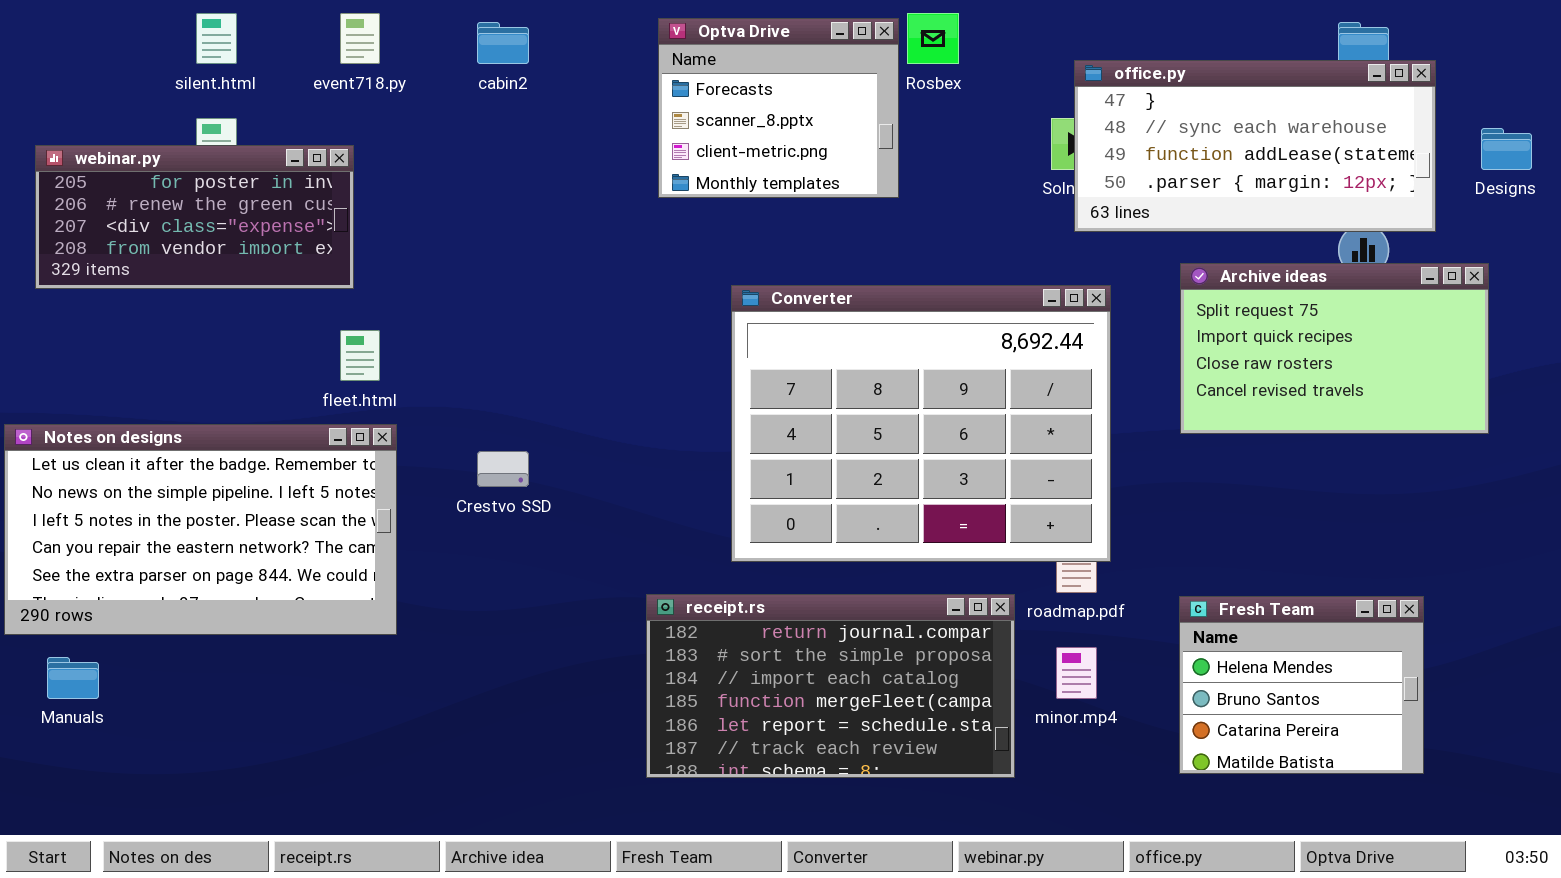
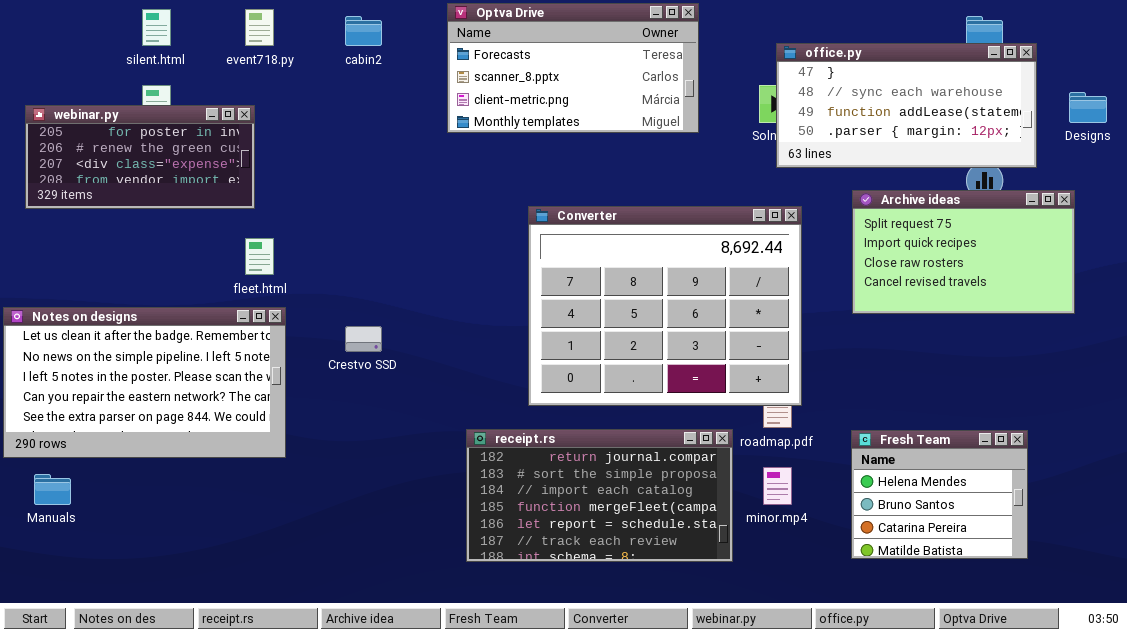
Optva Drive: [658,18,899,198] -> [447,3,699,133], moved, resized

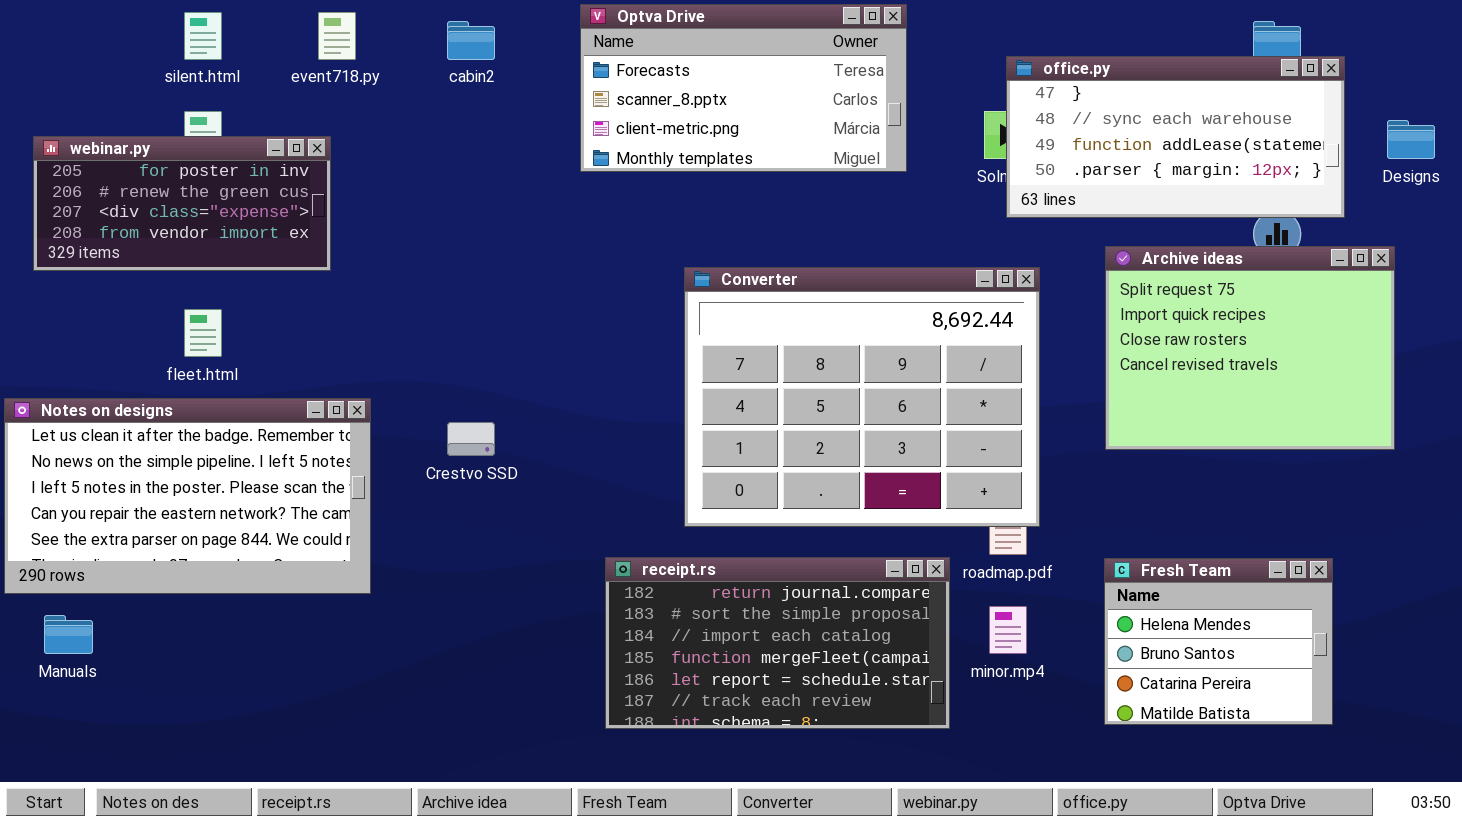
Archive ideas: [852,190,1075,314] -> [1105,246,1395,450], resized
fleet.html: [245,238,274,275] -> [184,309,222,357], moved

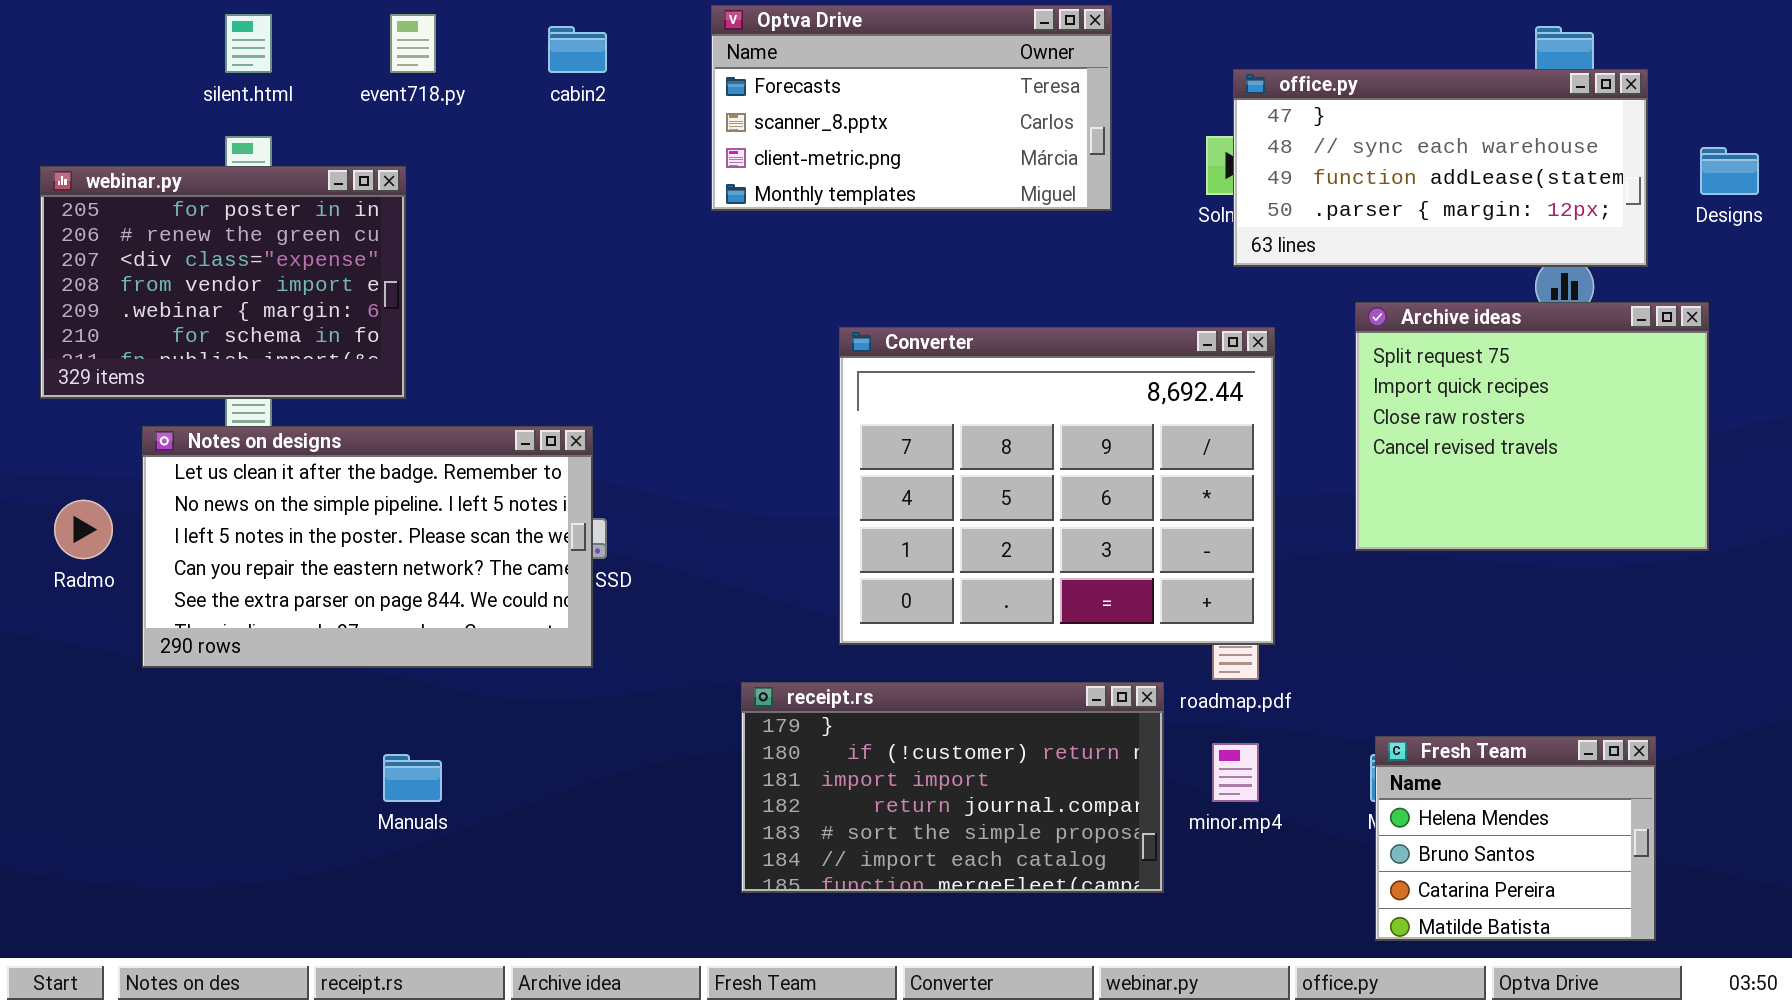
webinar.py: [33,136,331,271] -> [40,166,406,399], resized
Notes on designs: [4,398,371,594] -> [142,426,593,668], moved
receipt.rs: [605,557,950,729] -> [741,682,1164,893], scrolled up 3 rows
Fresh Team: [1104,558,1333,725] -> [1375,736,1656,941], moved
Manuals: [44,615,93,654] -> [383,754,442,802], moved

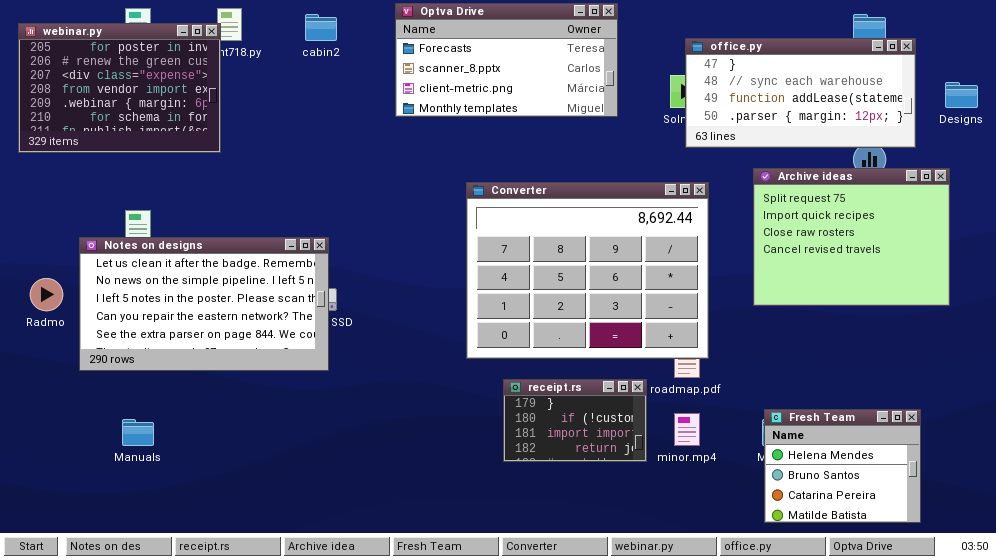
webinar.py: [40,166,406,399] -> [18,23,221,153], moved
receipt.rs: [741,682,1164,893] -> [503,379,647,462], resized
Manuals: [383,754,442,802] -> [122,419,154,446], moved

